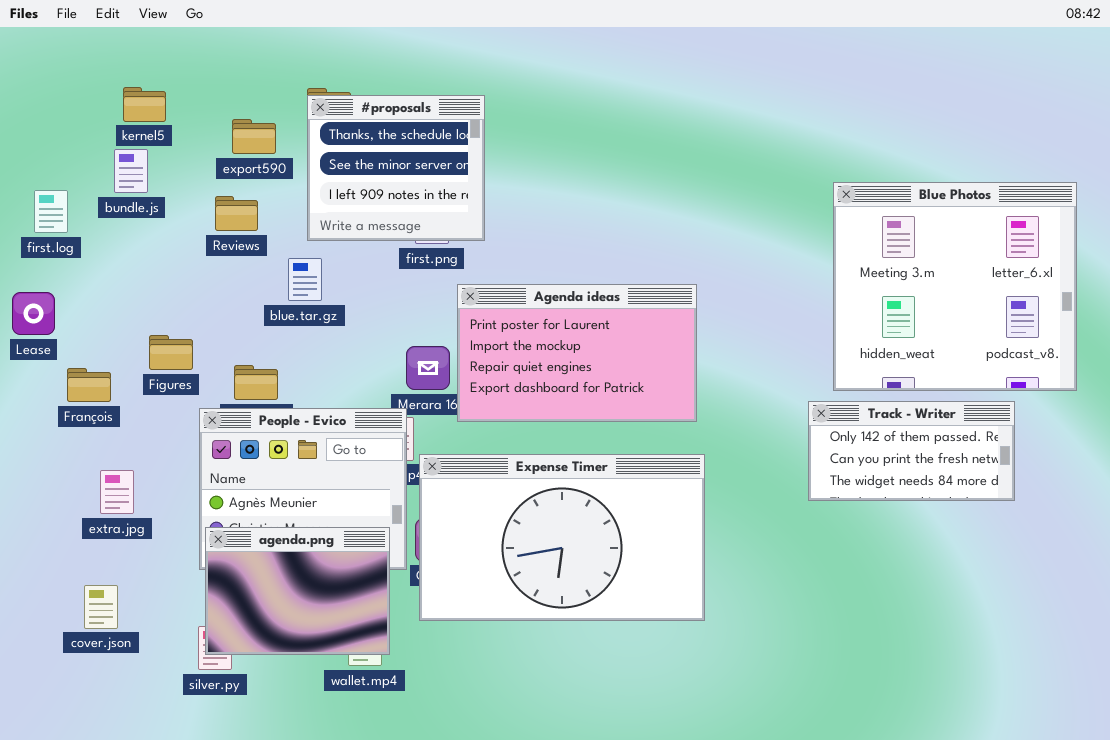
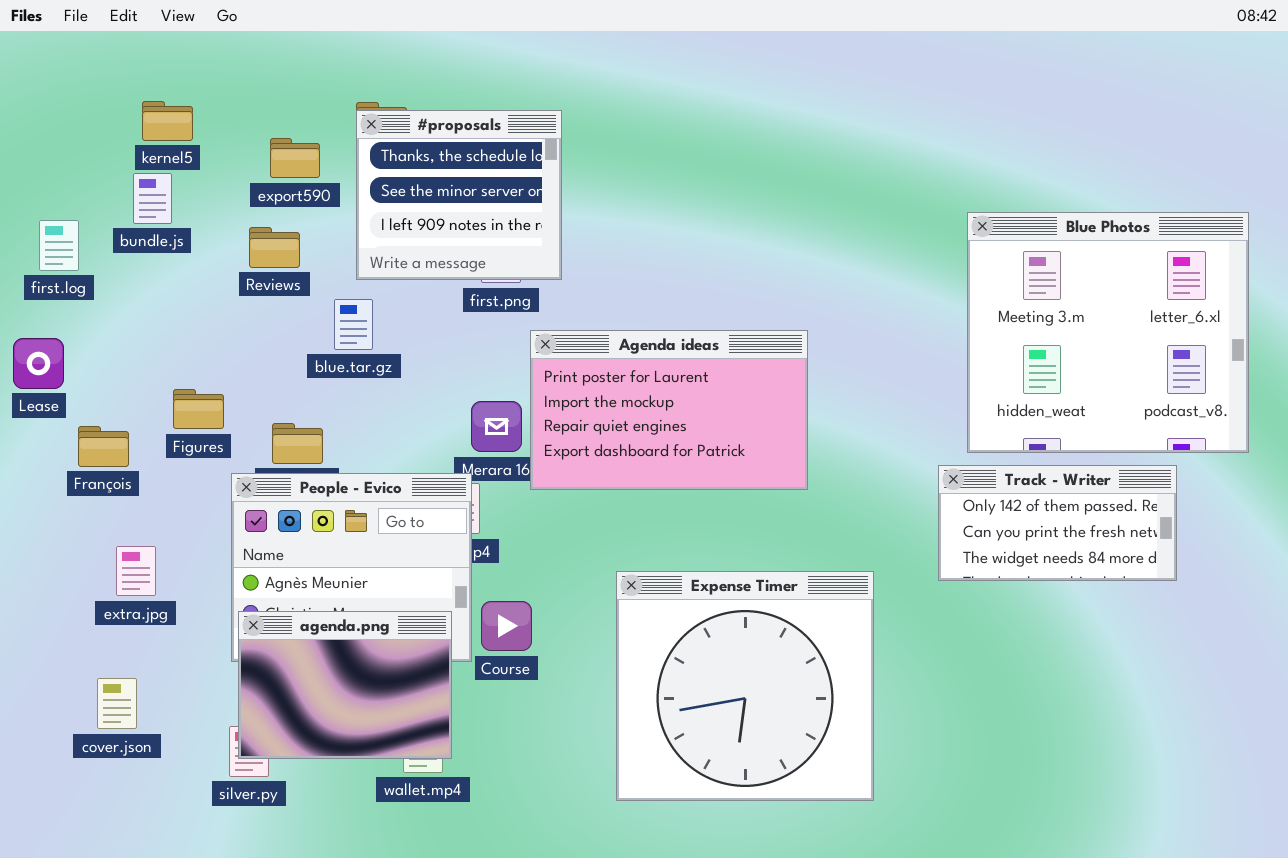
Expense Timer: [419,454,705,621] -> [616,571,874,801], moved, resized

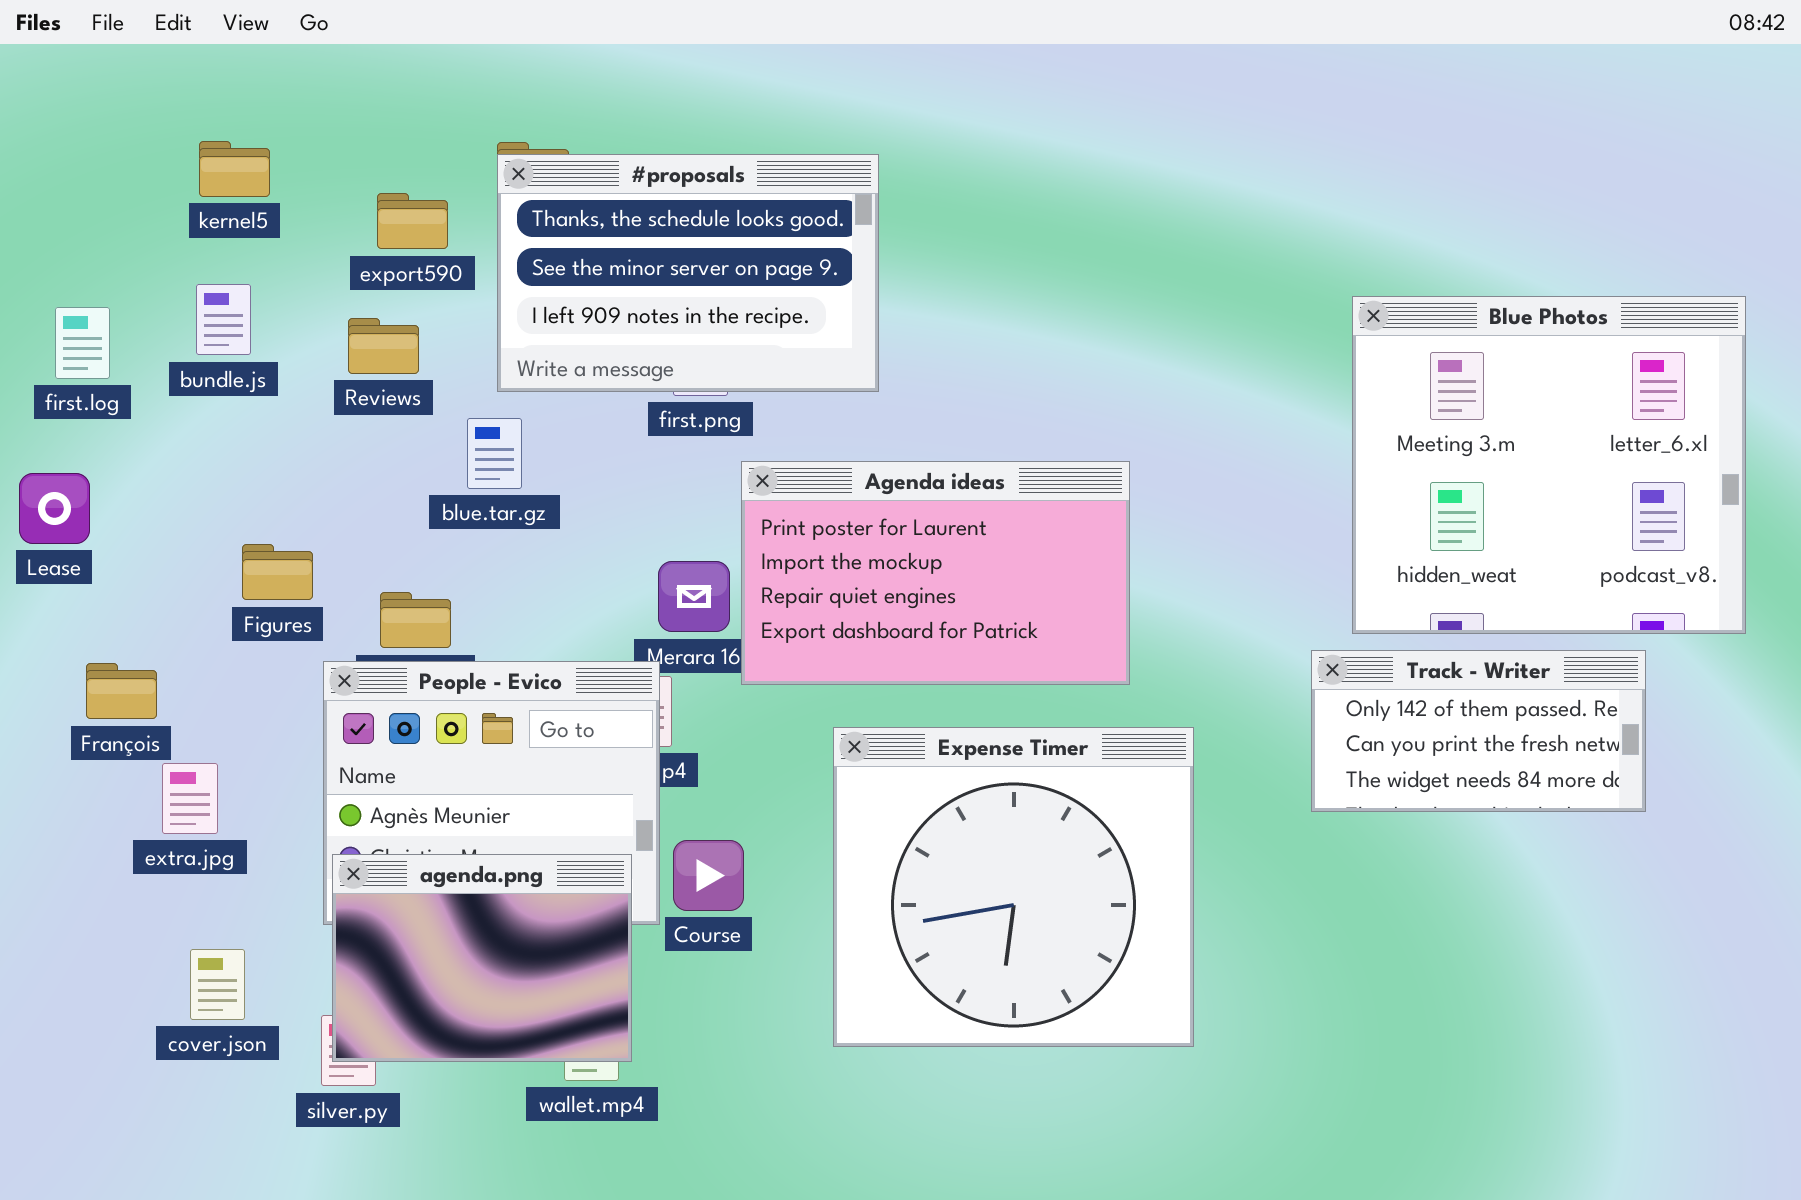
#proposals: [356,110,562,280] -> [497,154,879,392], resized
bundle.js: [133,173,172,224] -> [196,284,251,355], moved
François: [78,426,129,467] -> [86,663,157,719], moved
Expense Timer: [616,571,874,801] -> [833,727,1194,1047], moved
cover.json: [97,678,137,729] -> [190,949,245,1020], moved

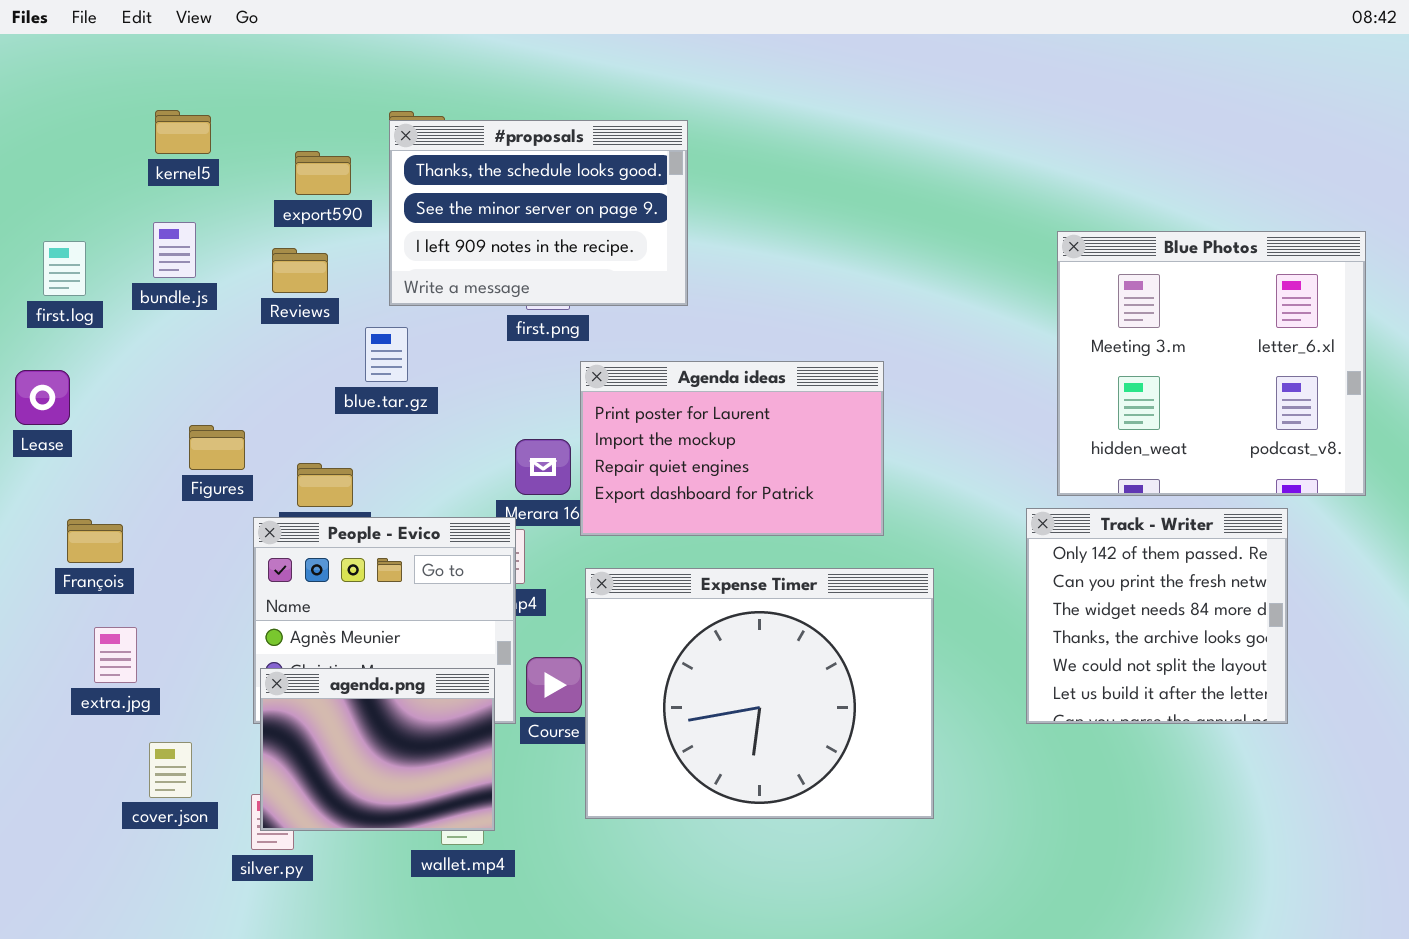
Track - Writer: [1311,650,1646,812] -> [1026,508,1288,724], resized
Expense Timer: [833,727,1194,1047] -> [585,568,934,819], resized
extra.jpg: [162,763,218,834] -> [94,627,137,683], moved

